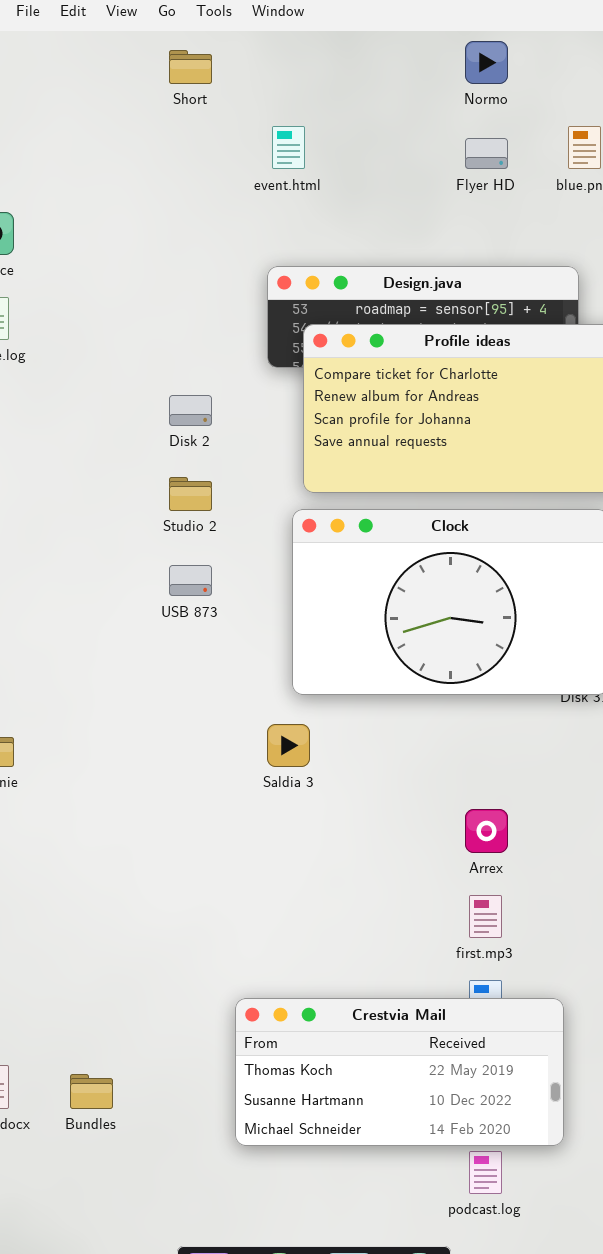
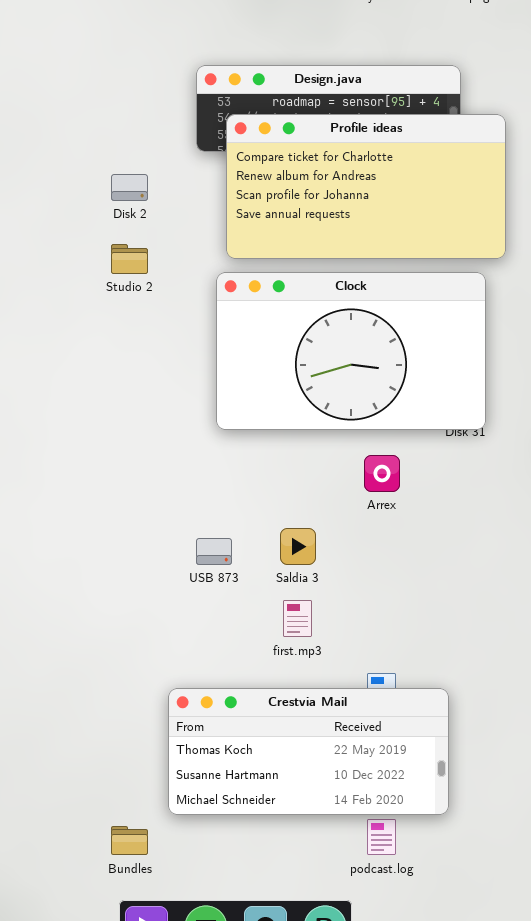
USB 873: [169,565,212,596] -> [196,538,232,565], moved
Saldia 3: [267,724,310,767] -> [280,528,316,565], moved
Arrex: [465,809,508,853] -> [364,455,400,492], moved
first.mp3: [469,895,502,938] -> [283,600,312,637], moved
Bundles: [70,1074,113,1109] -> [111,826,148,855], moved

